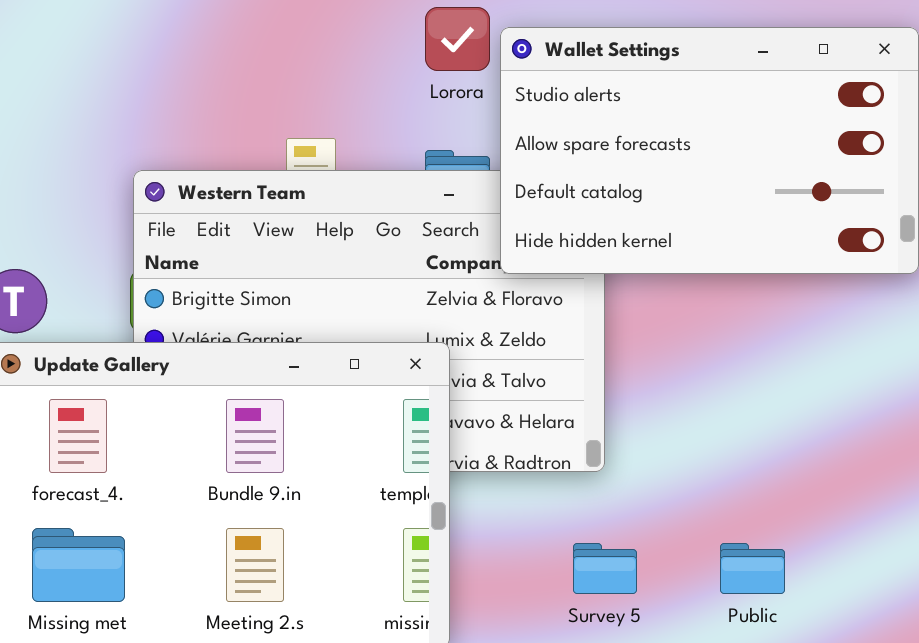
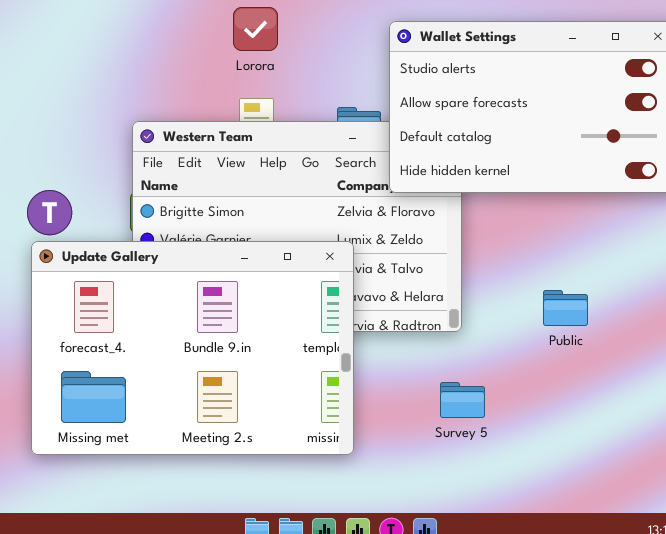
Lorora: [425,7,490,71] -> [233,7,278,51], moved
Public: [720,543,785,594] -> [543,290,588,326], moved

